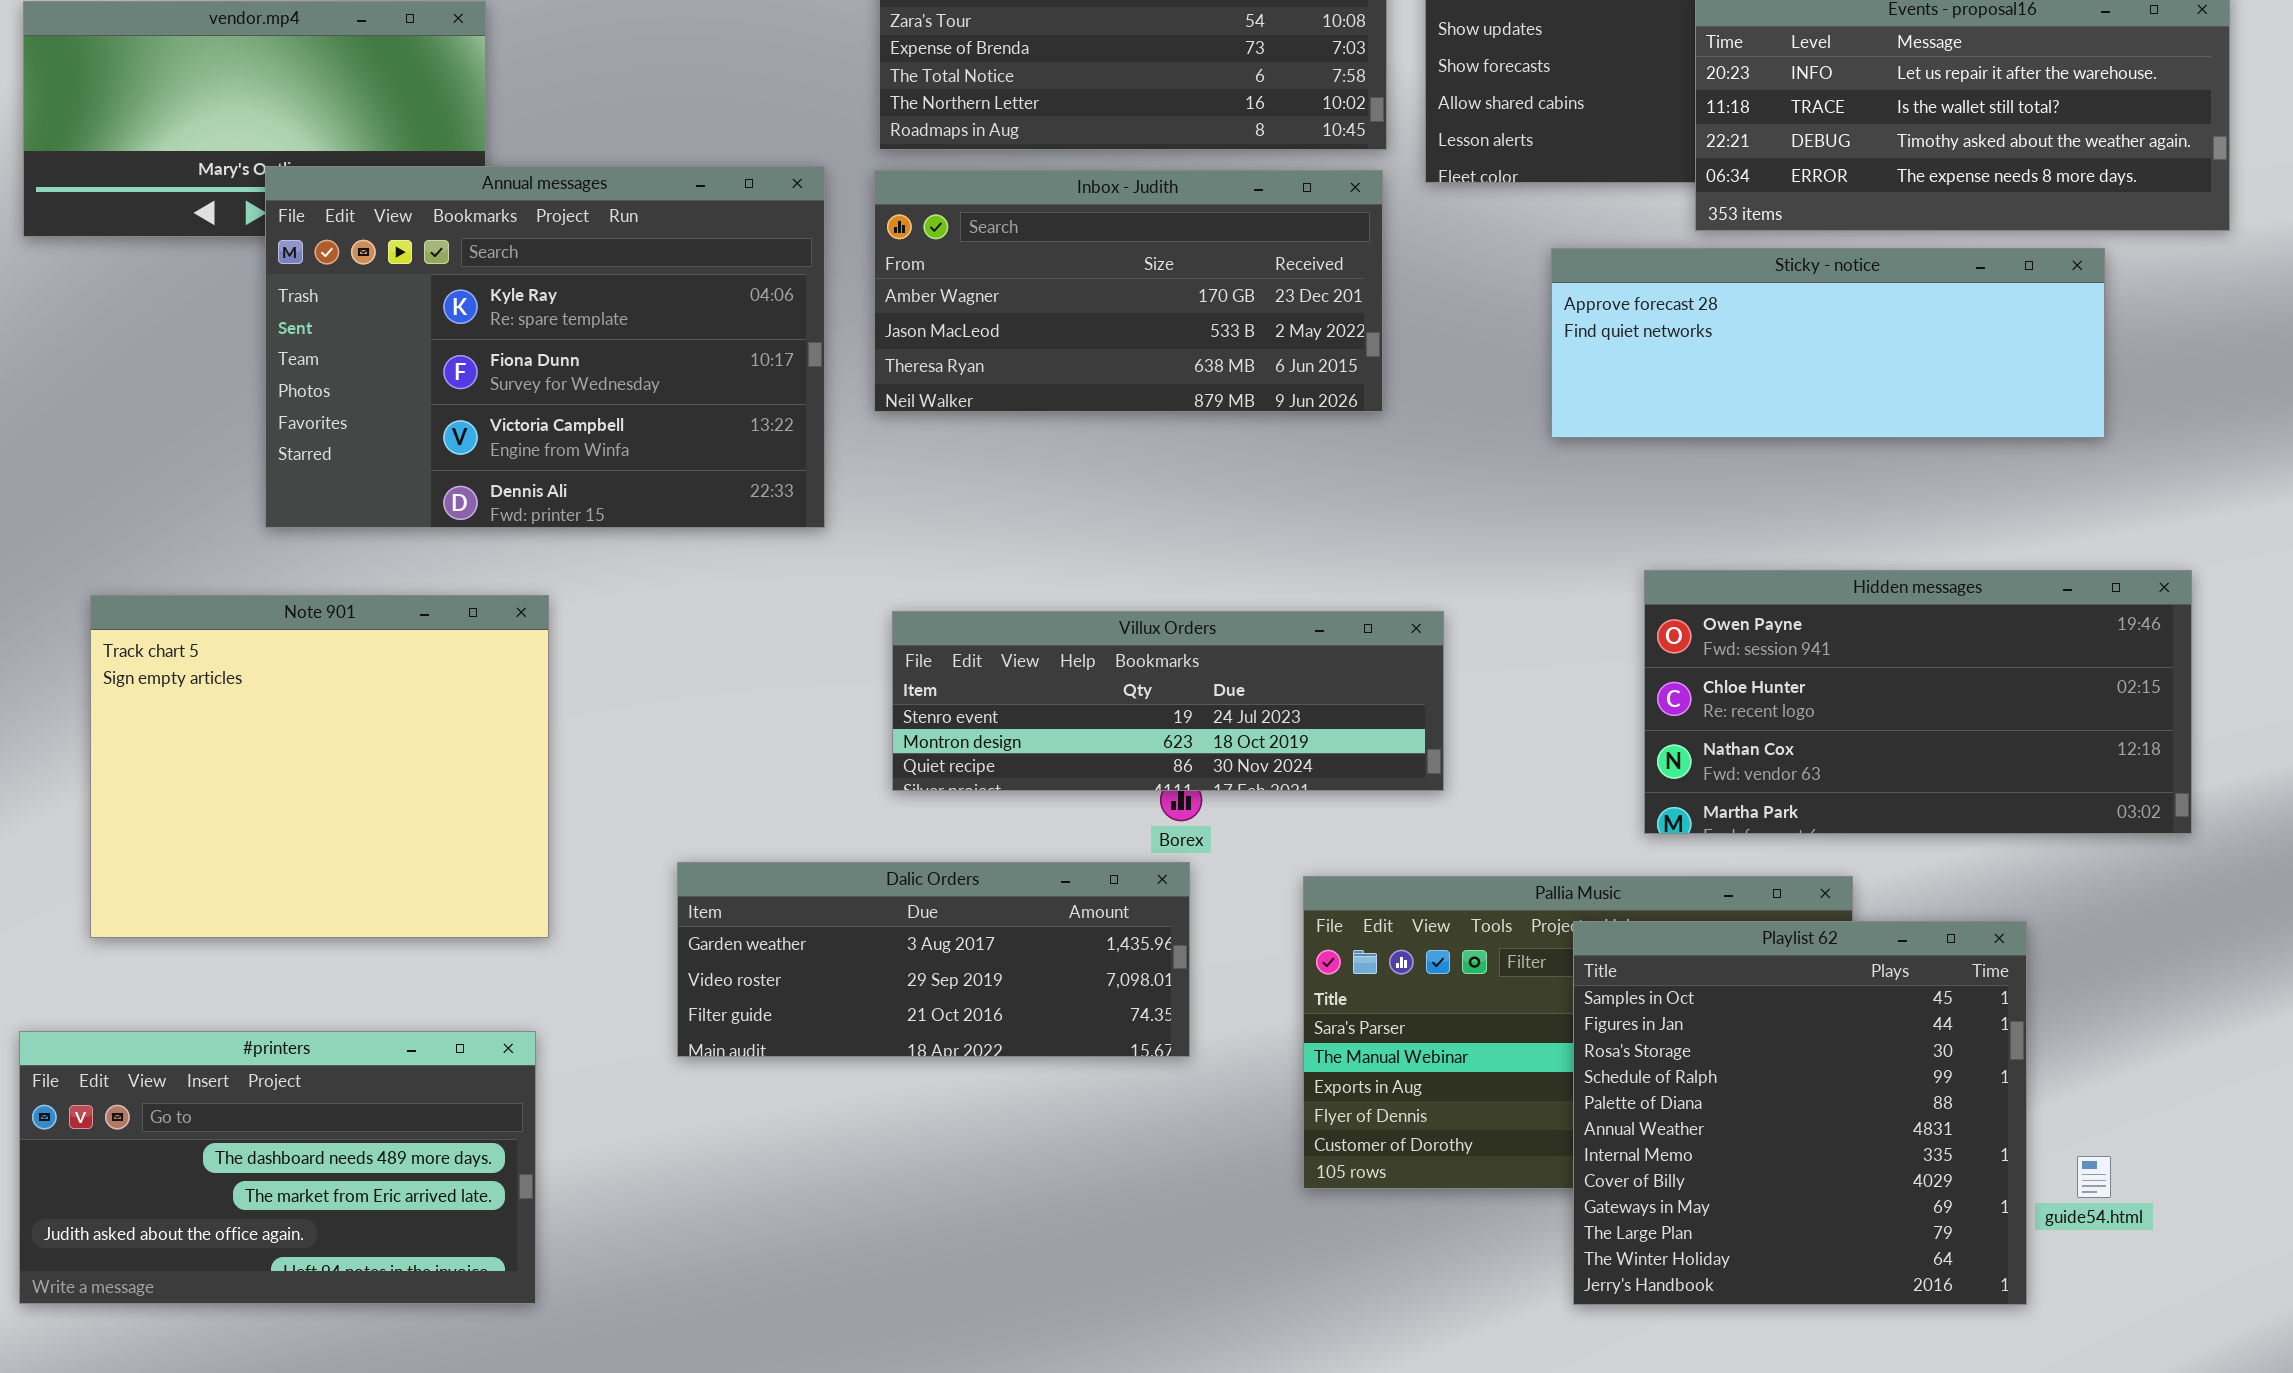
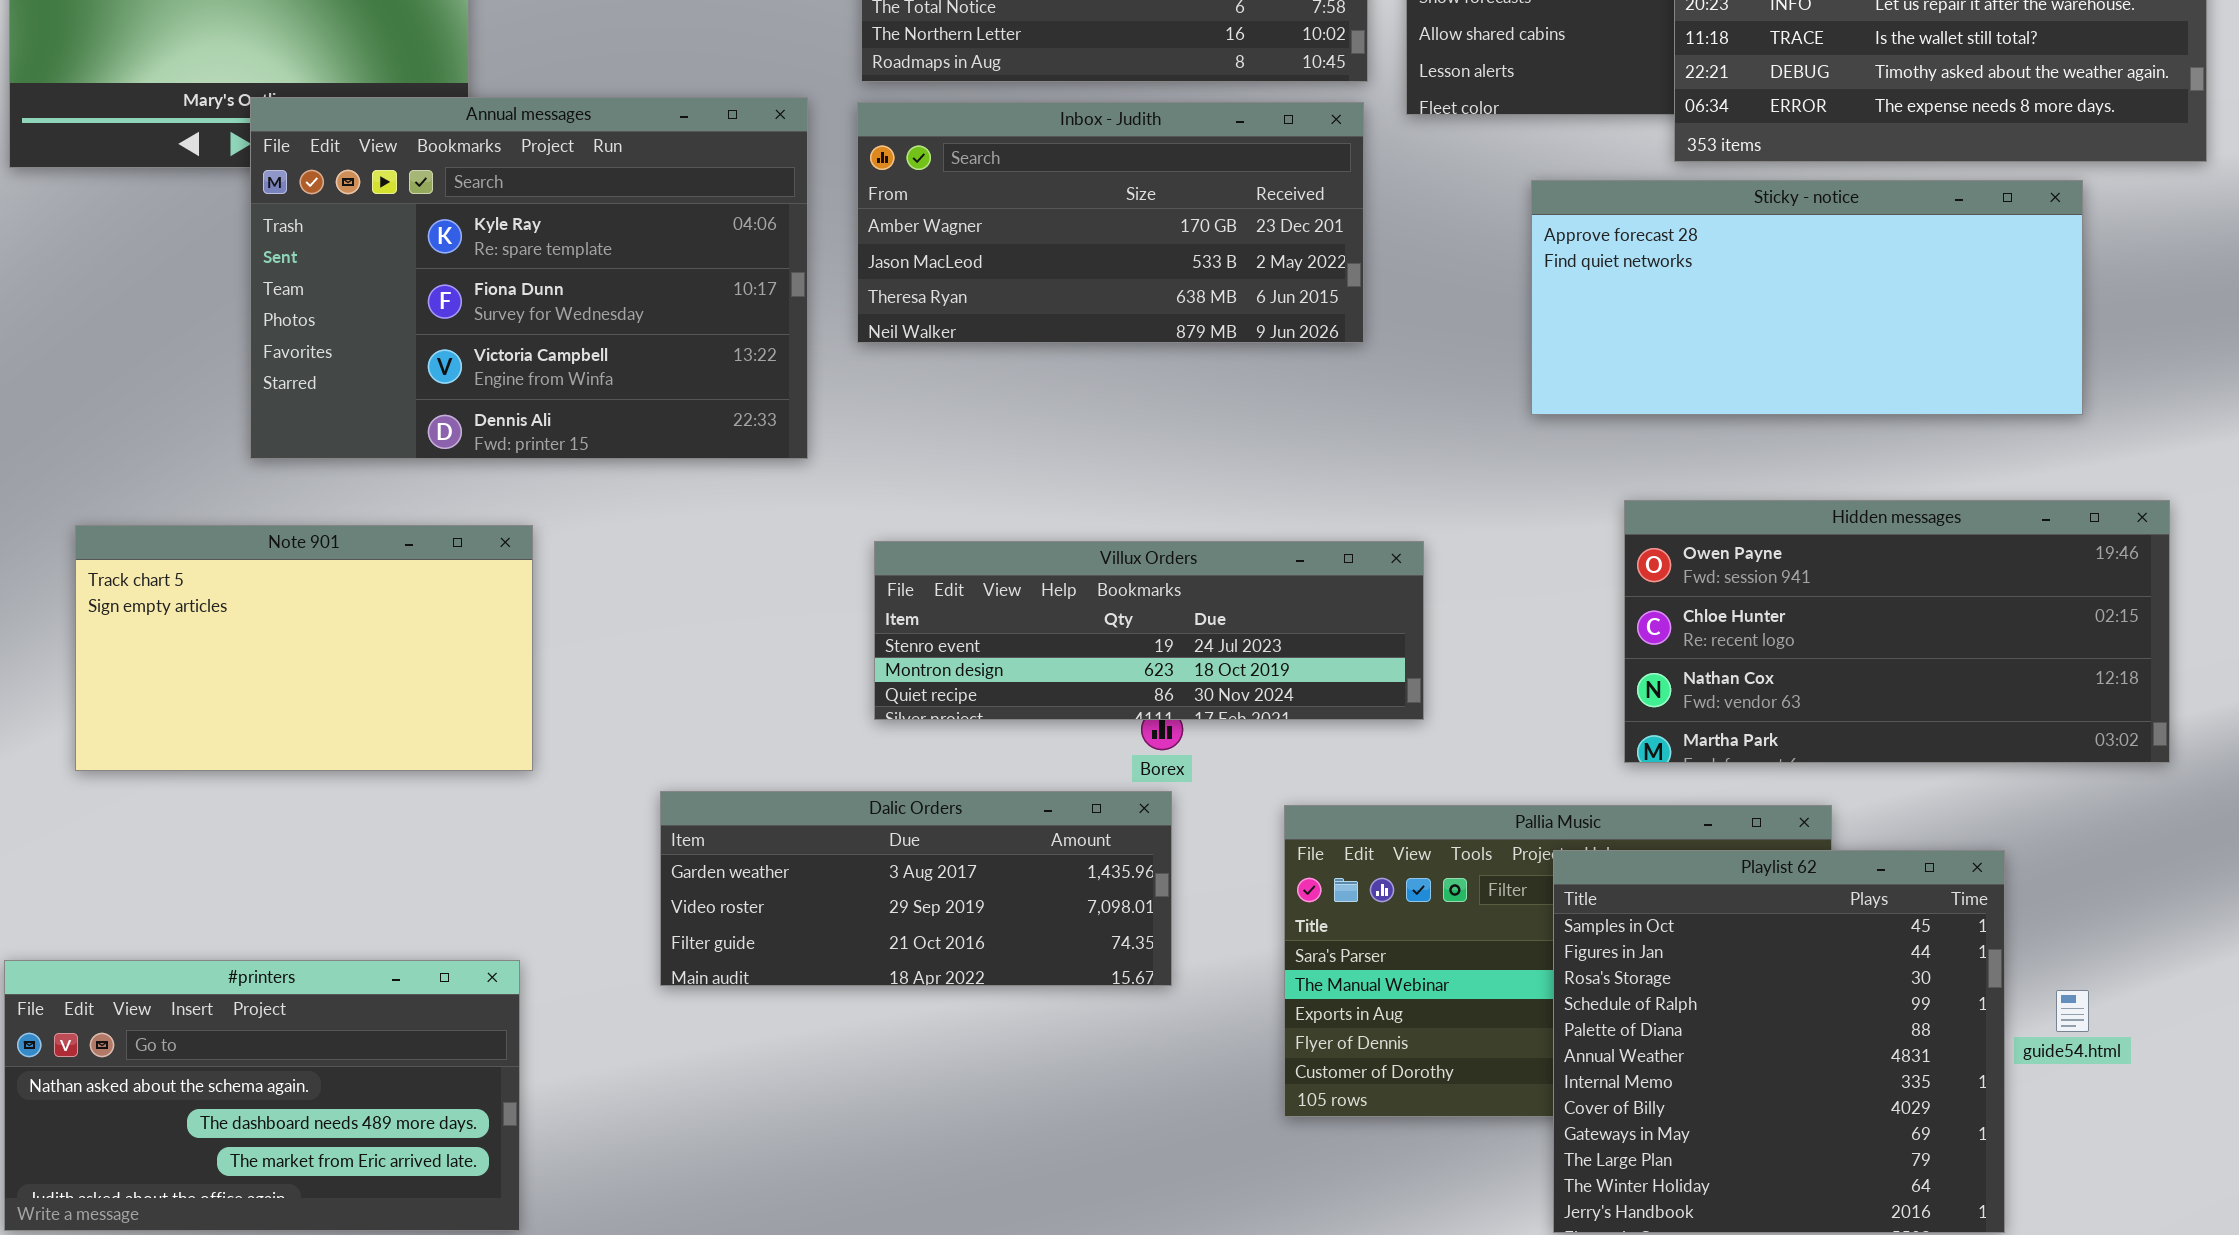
Sticky - notice: [1551,248,2105,438] -> [1531,180,2083,415], resized
Note 901: [90,595,549,938] -> [75,525,533,771], resized
#printers: [19,1031,536,1304] -> [4,960,520,1231], scrolled up 1 row
guide54.html: [2077,1156,2111,1198] -> [2056,990,2089,1032], moved

